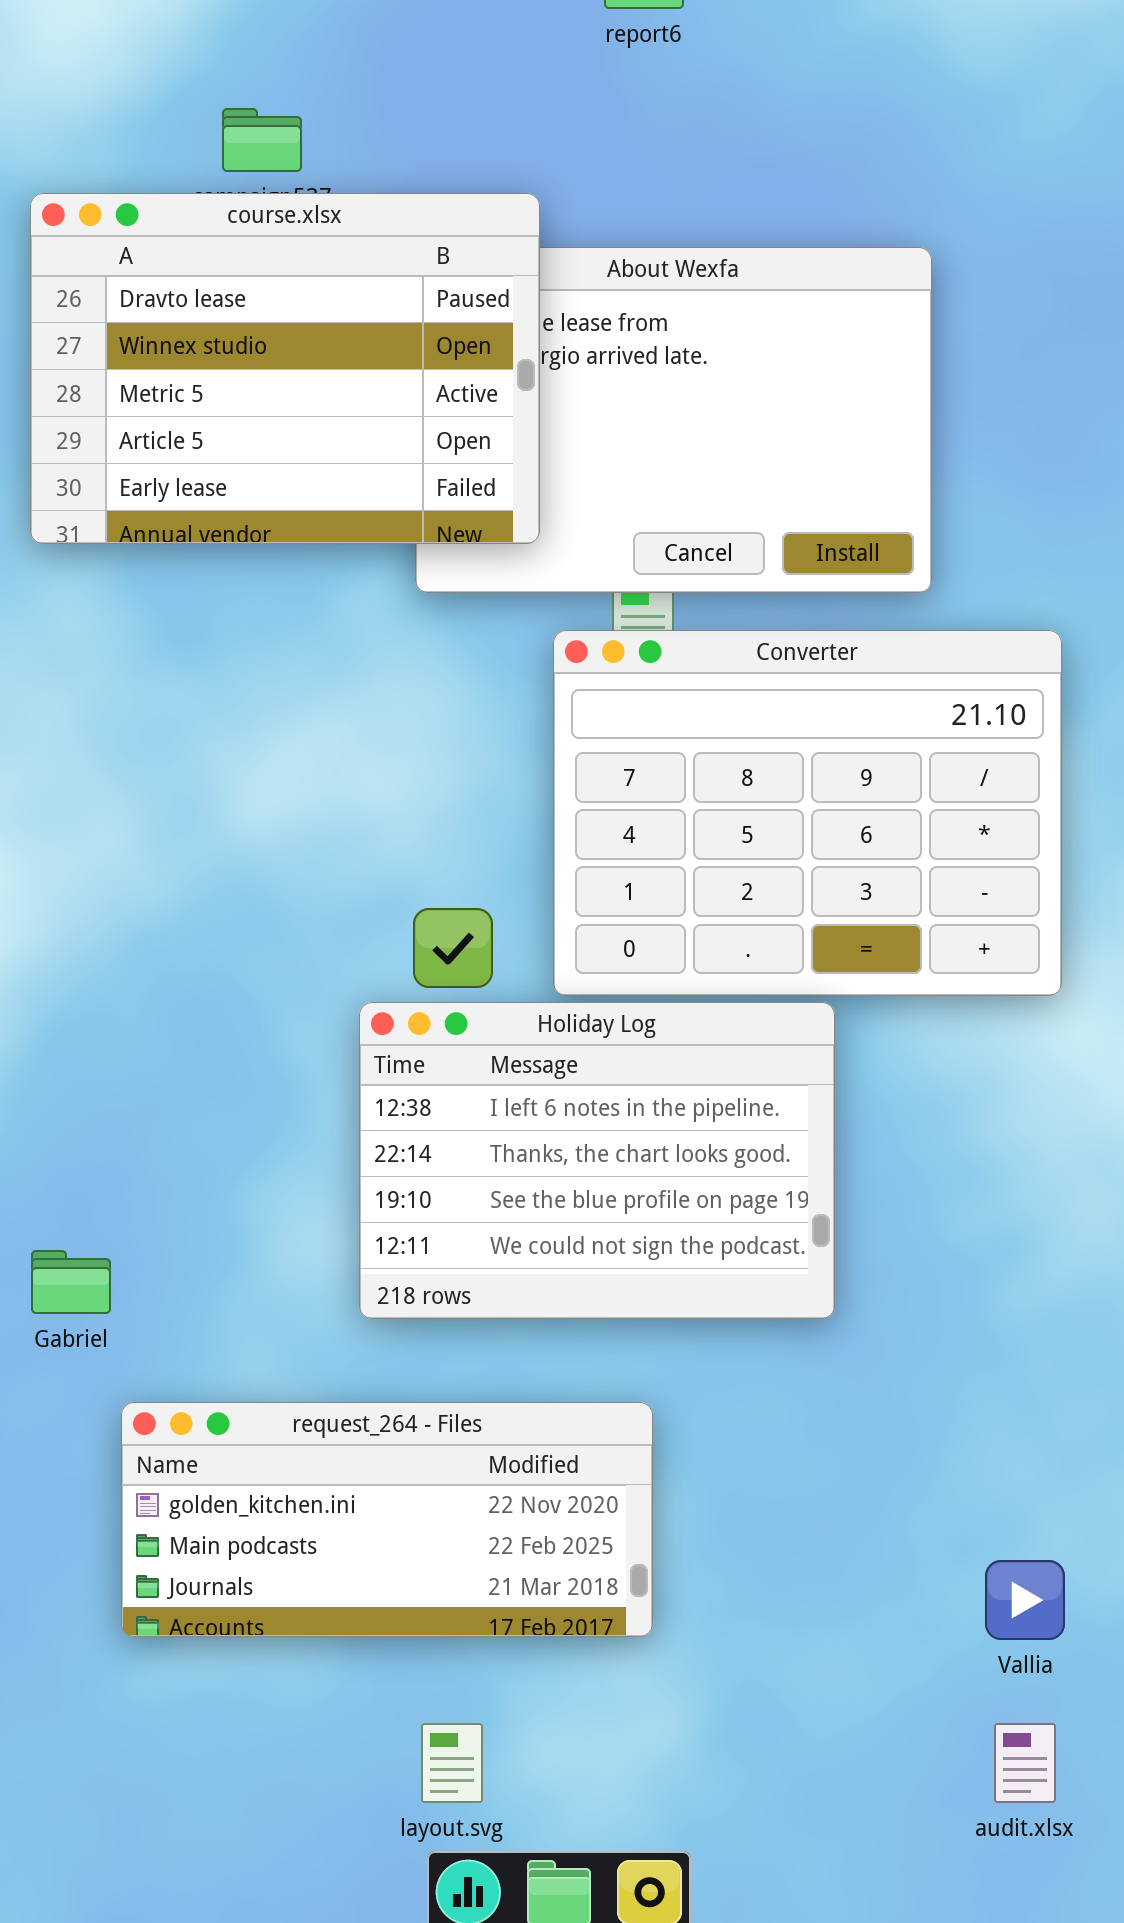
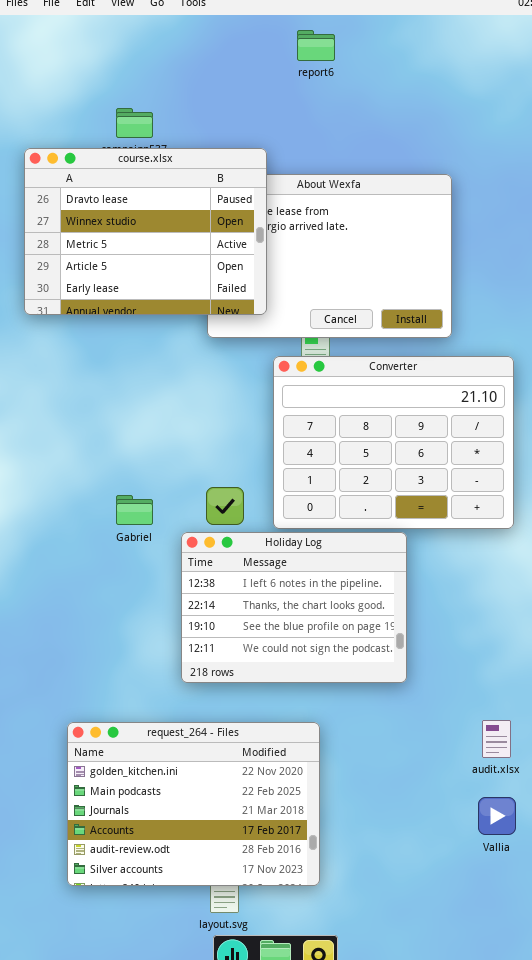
Gabriel: [31,1250,111,1314] -> [116,495,153,525], moved
request_264 - Files: [121,1402,653,1637] -> [67,722,320,886], resized
audit.xlsx: [994,1723,1056,1803] -> [482,720,511,758], moved

